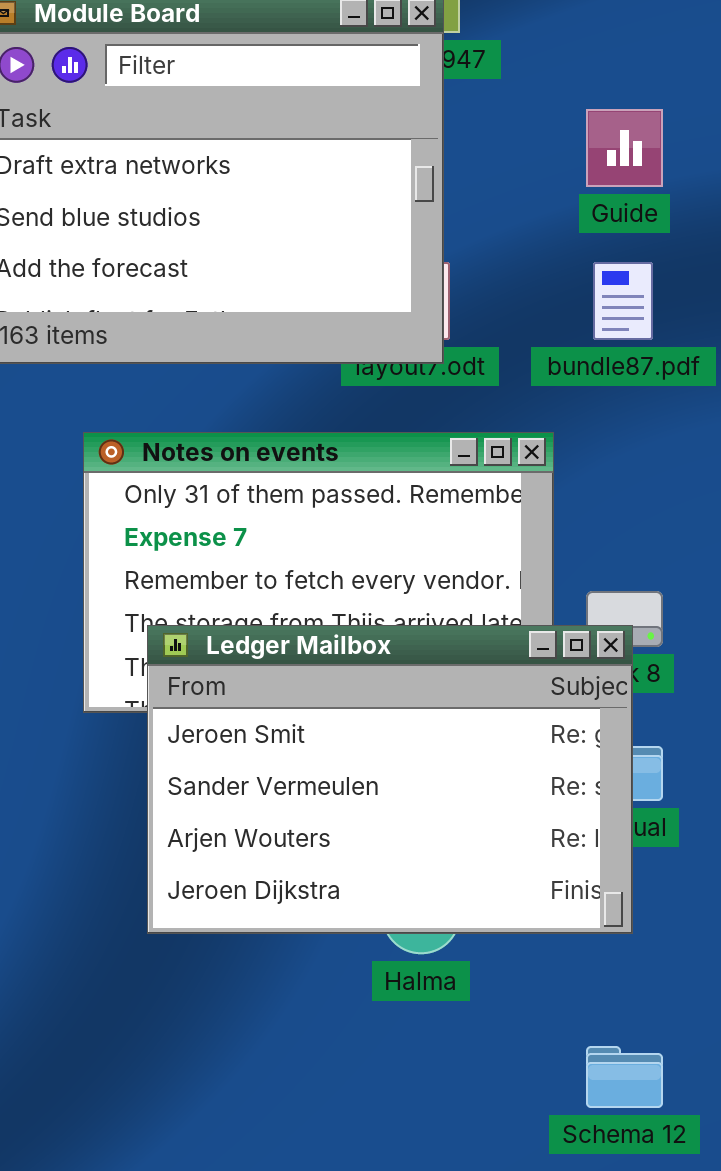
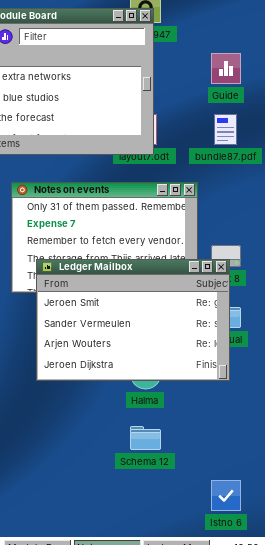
Schema 12: [586,1046,663,1108] -> [130,426,161,450], moved

